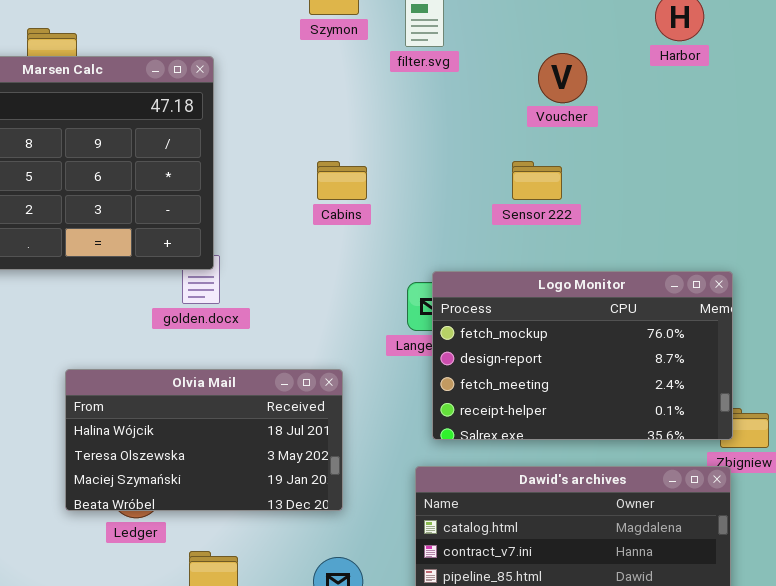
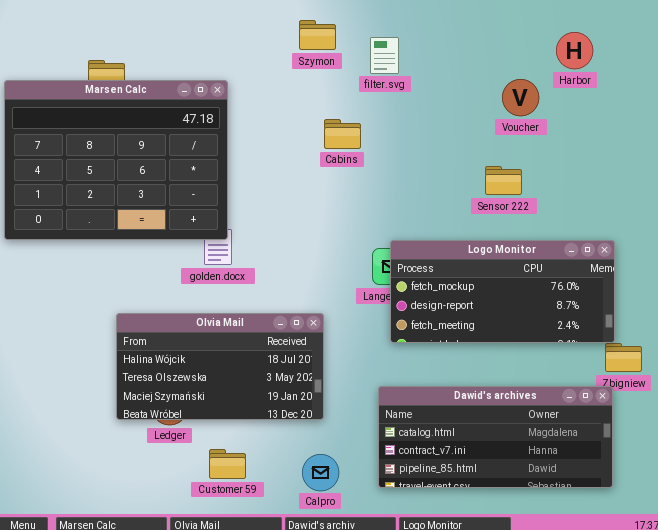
Voucher: [538,53,587,103] -> [502,79,539,116], moved
Cabins: [317,161,367,200] -> [324,119,361,149], moved
Sensor 222: [512,161,562,200] -> [485,166,522,195], moved
Logo Monitor: [432,271,733,440] -> [390,240,615,343], resized

